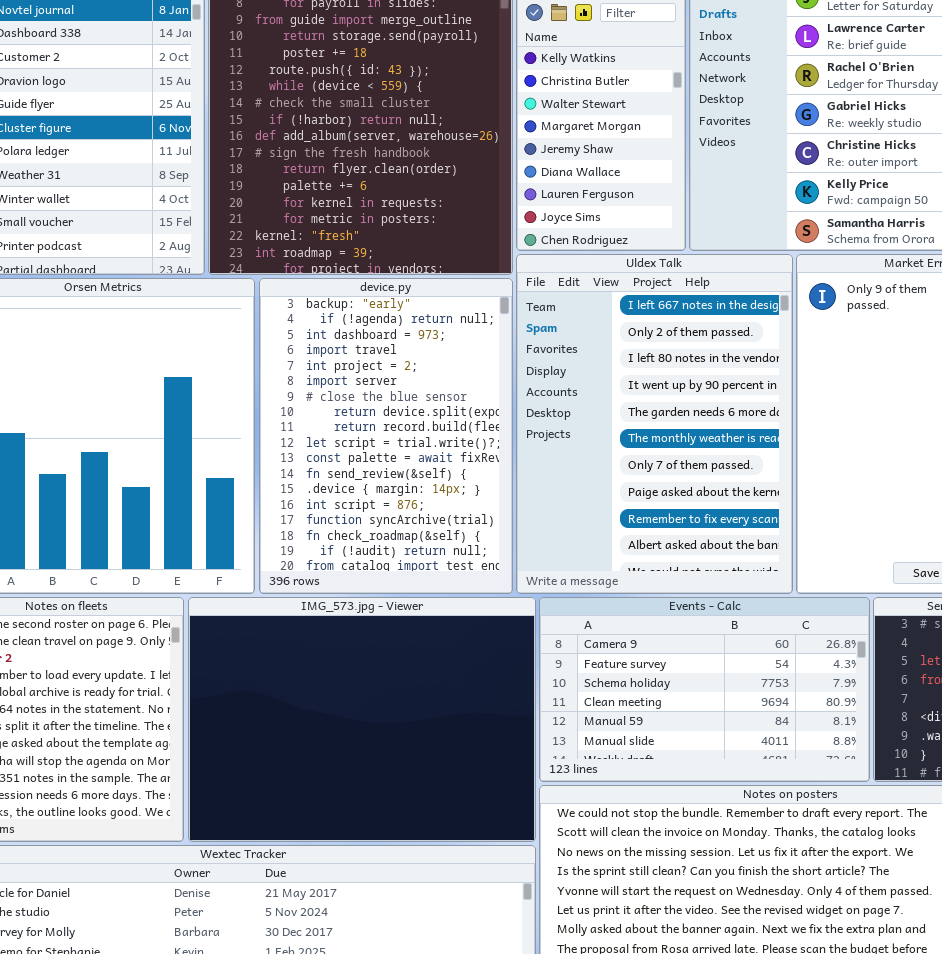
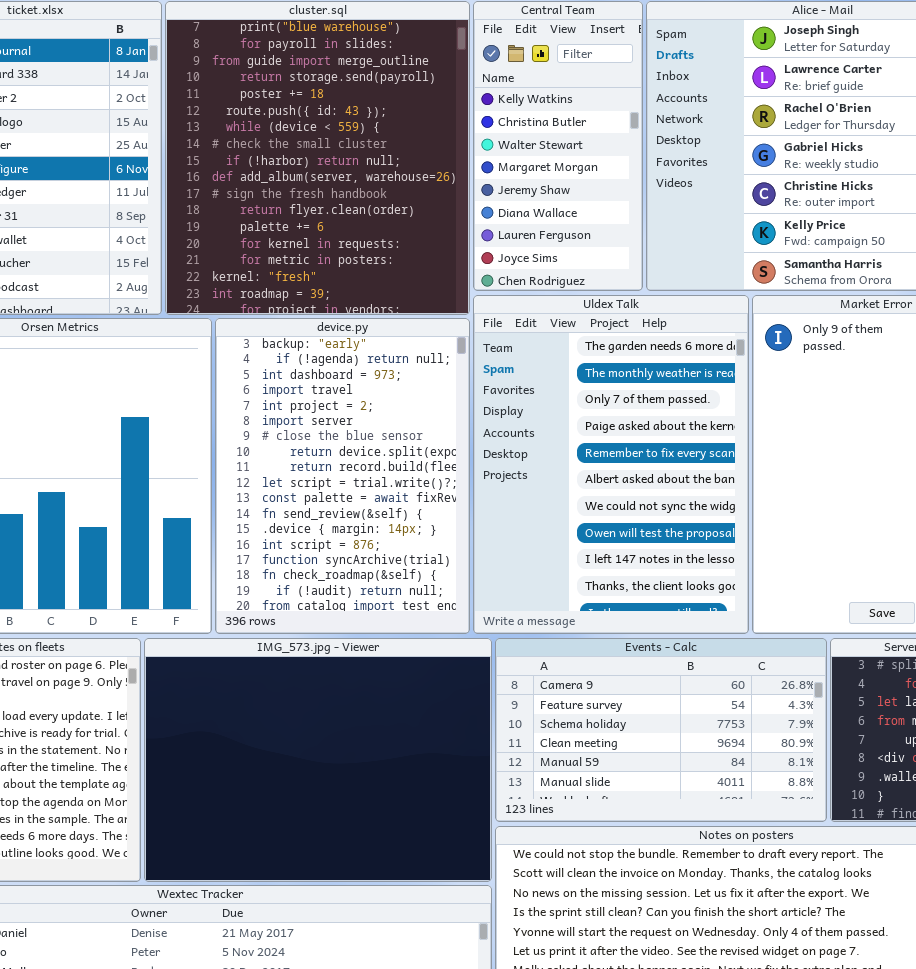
Uldex Talk: [516,254,793,594] -> [473,295,749,634], scrolled down 4 rows

